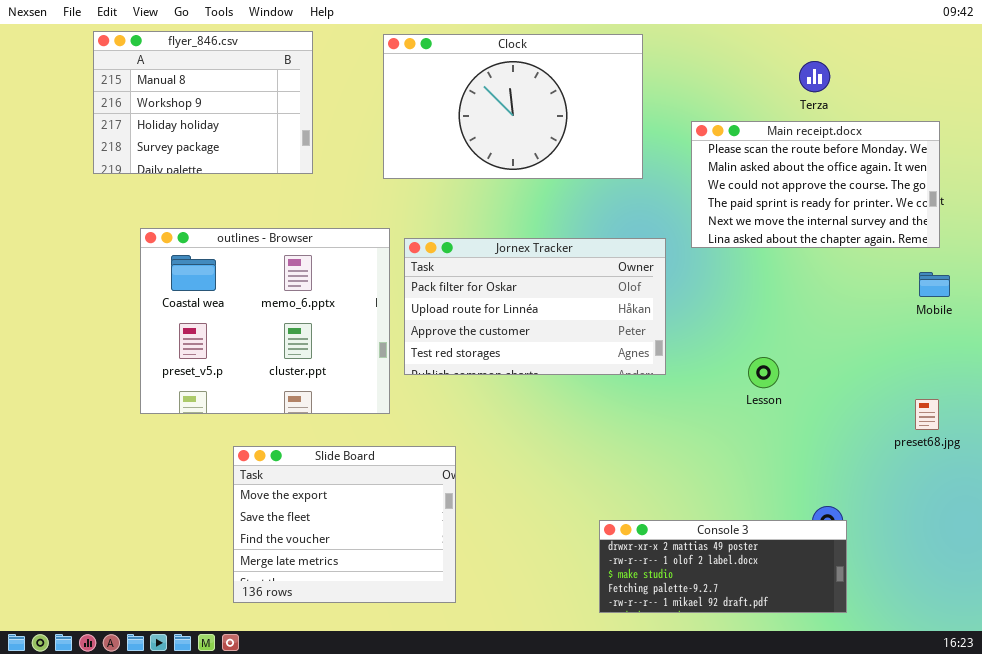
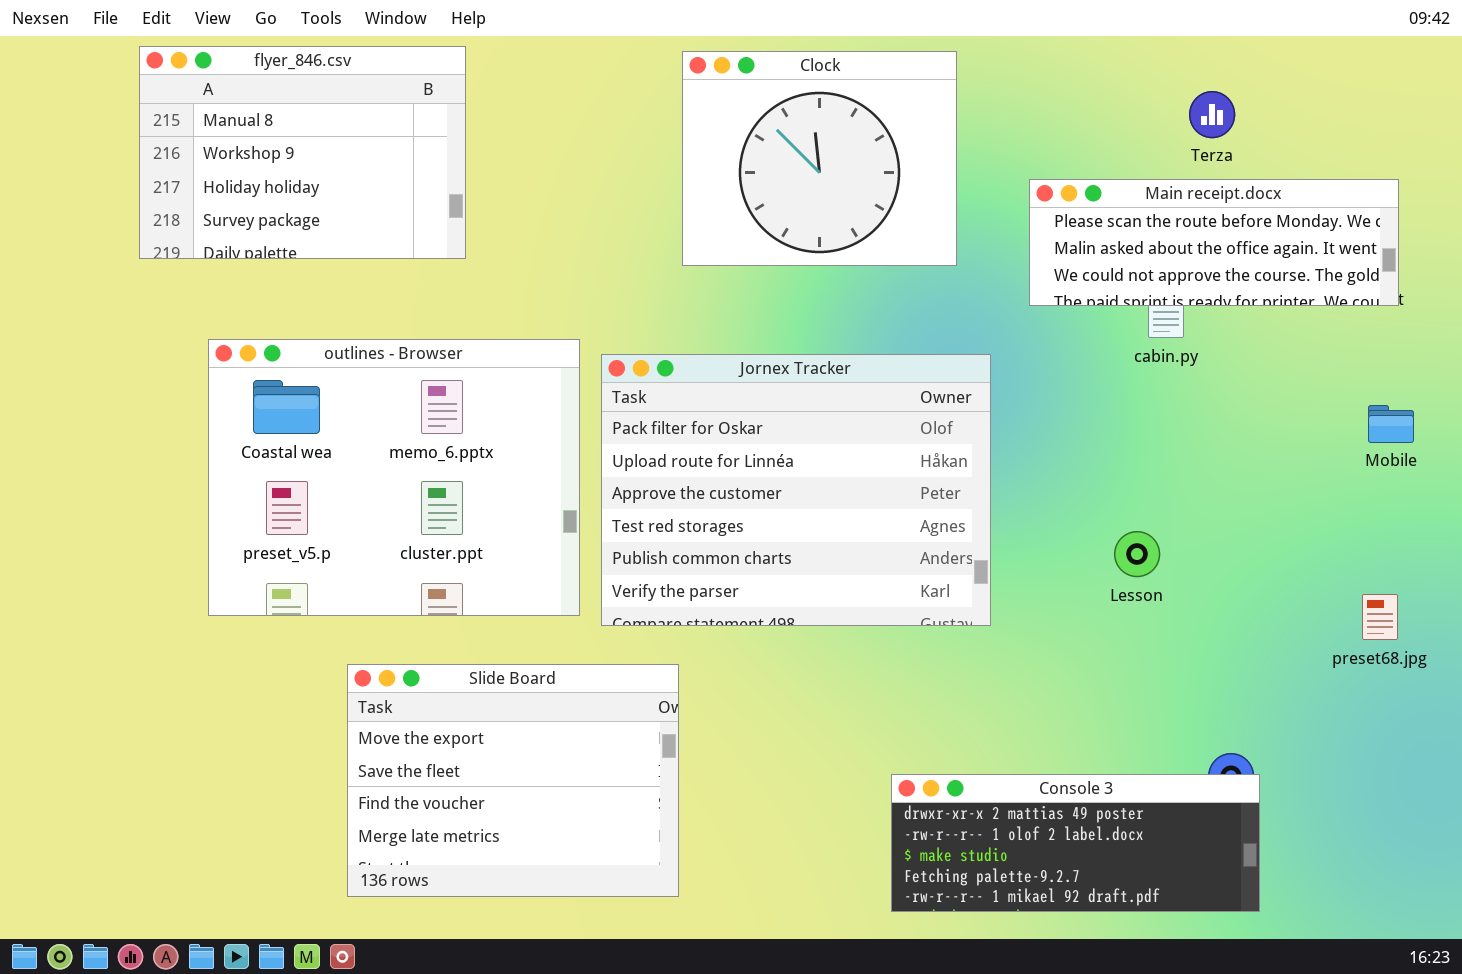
Clock: [383,34,643,179] -> [682,51,957,266], resized
Main receipt.docx: [691,121,940,248] -> [1029,179,1399,306], resized
Jornex Tracker: [404,238,666,375] -> [601,354,991,626], resized

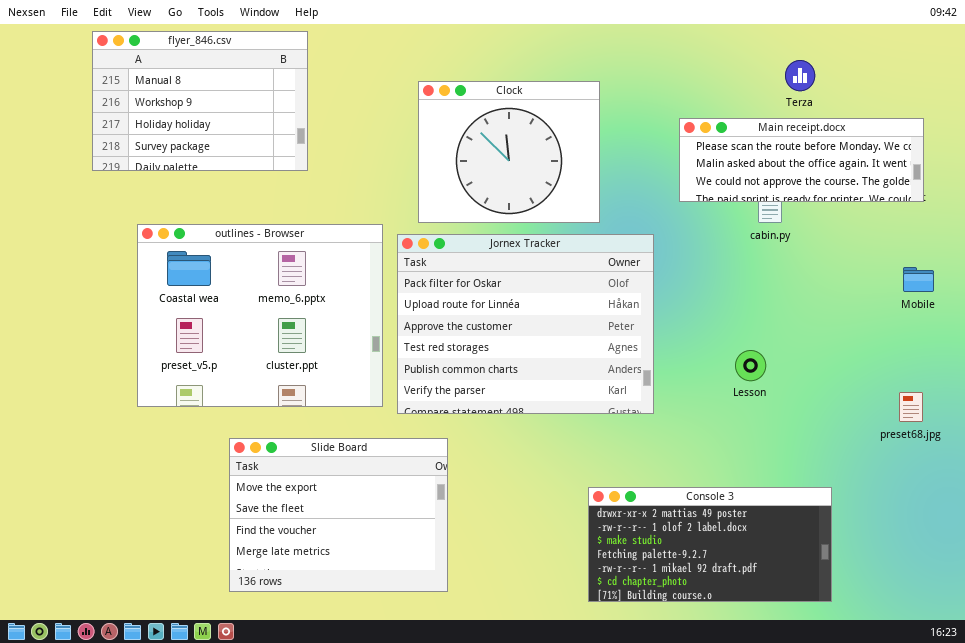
Clock: [682,51,957,266] -> [418,81,600,223], moved
Console 3: [891,774,1260,912] -> [588,487,832,602], resized

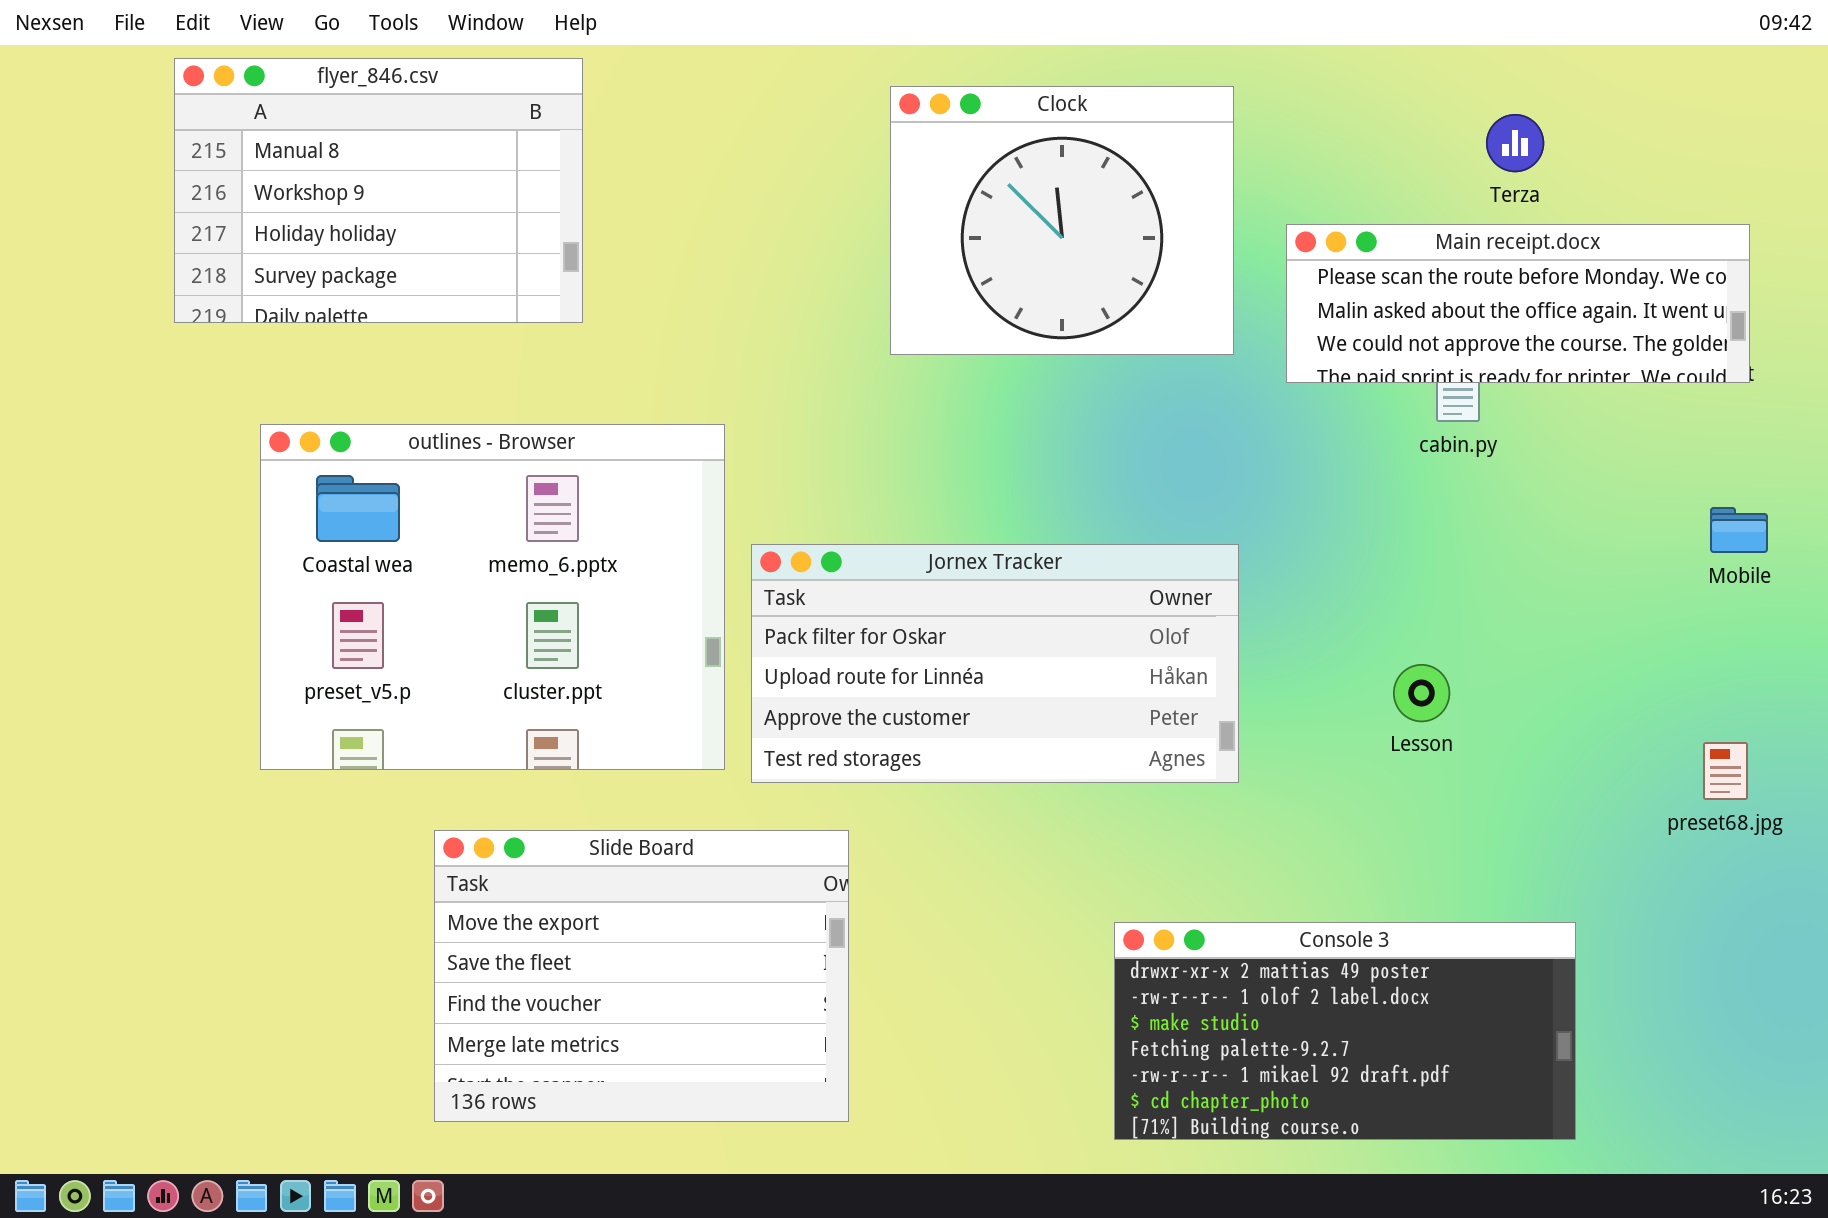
Clock: [418,81,600,223] -> [890,86,1234,355], moved
Jornex Tracker: [397,234,654,414] -> [751,544,1239,783], resized

